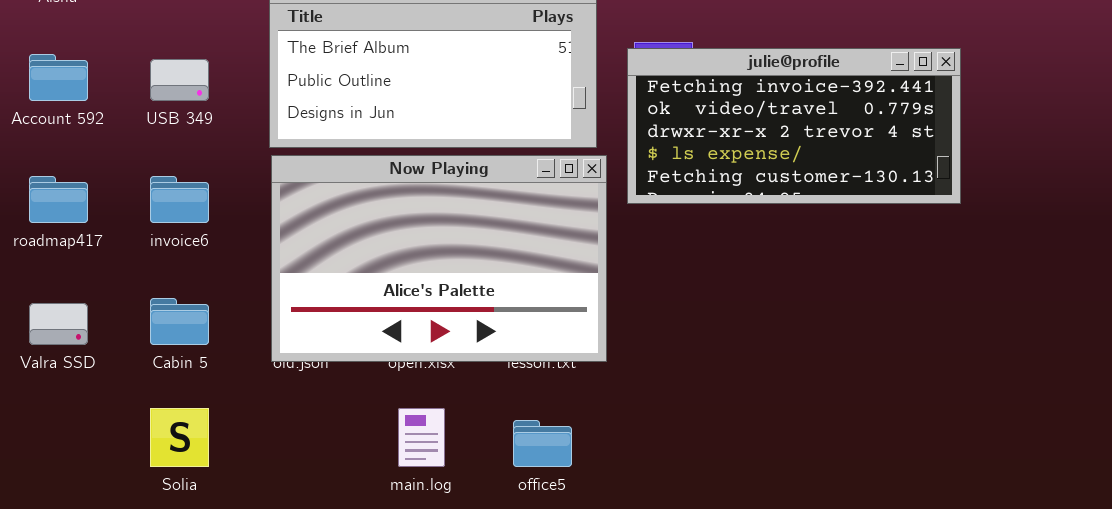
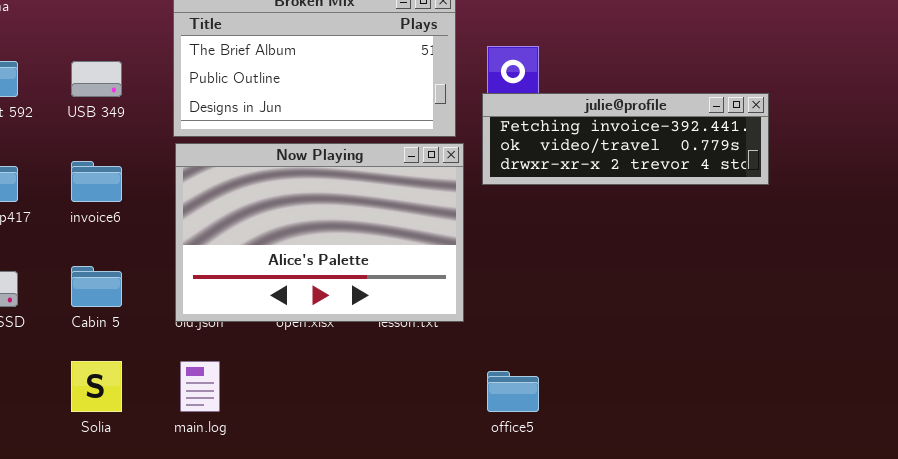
julie@profile: [627,48,961,204] -> [482,93,769,185], resized
main.log: [398,408,445,467] -> [180,361,220,412], moved
office5: [513,420,572,467] -> [487,371,539,412], moved

